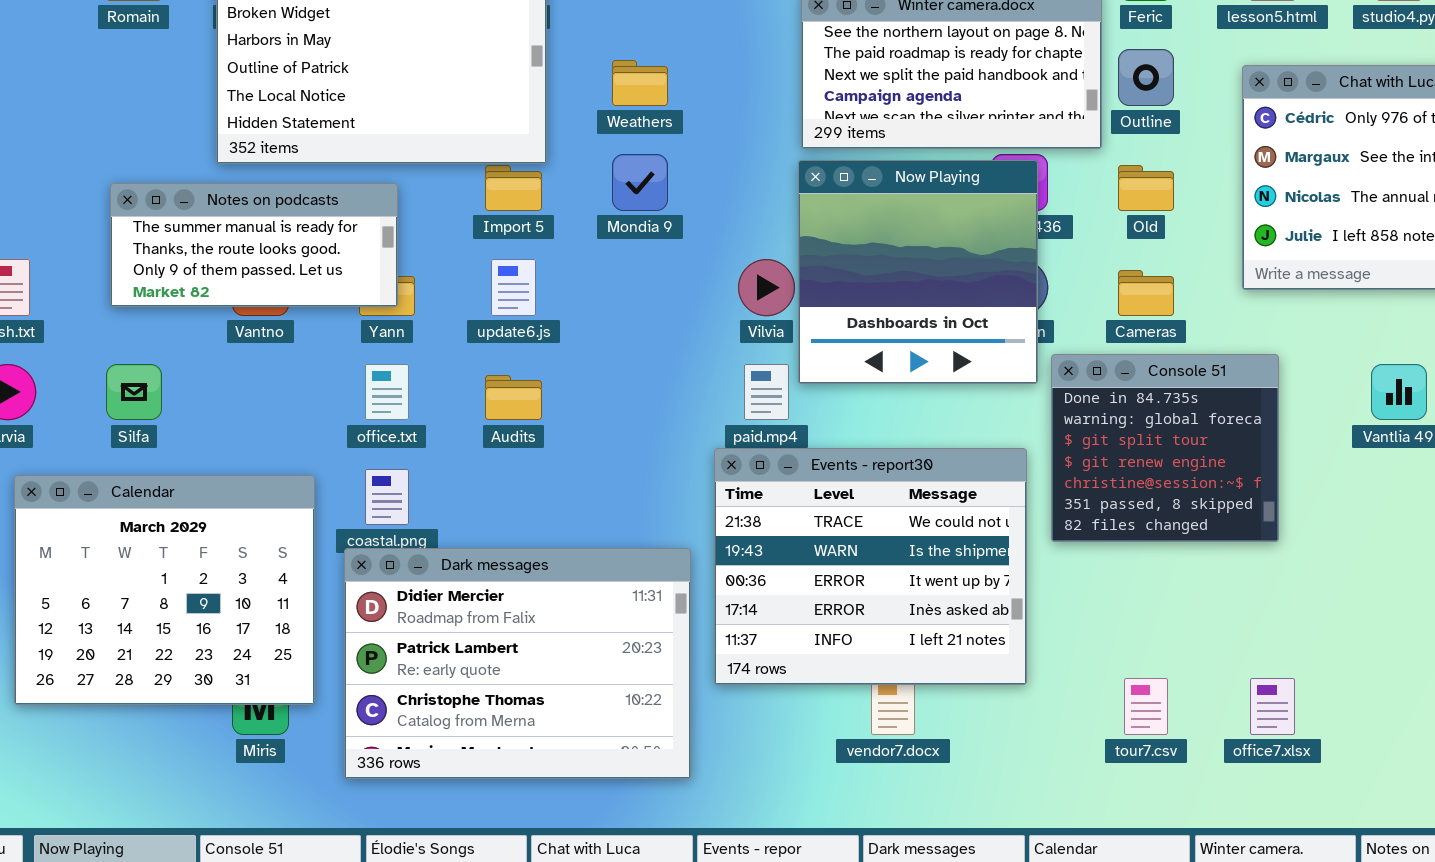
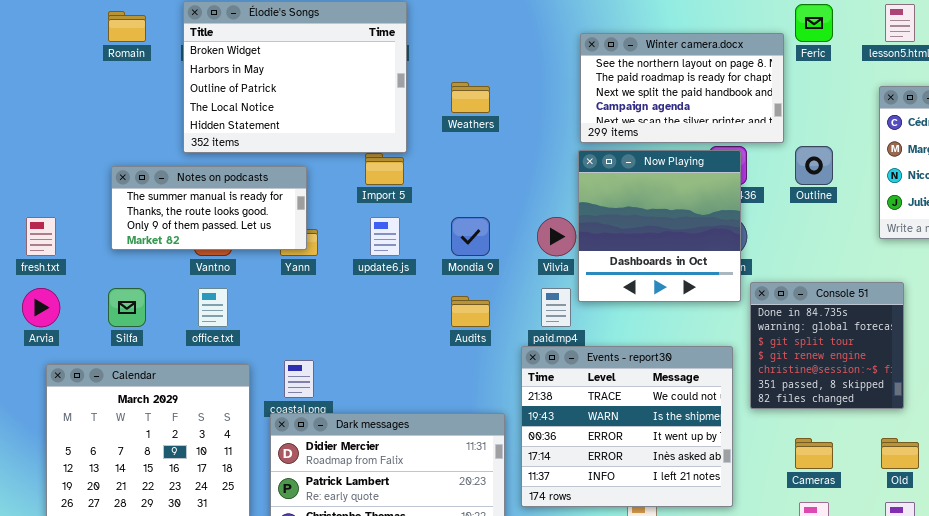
Outline: [1118,49,1174,106] -> [795,146,833,185], moved
Mondia 9: [612,154,668,211] -> [451,217,490,256], moved
Old: [1118,165,1174,211] -> [881,438,919,469], moved
Cameras: [1118,270,1174,316] -> [795,438,833,469], moved
office.txt: [365,364,409,420] -> [198,288,228,327], moved
Audits: [485,375,542,420] -> [451,296,490,327], moved

